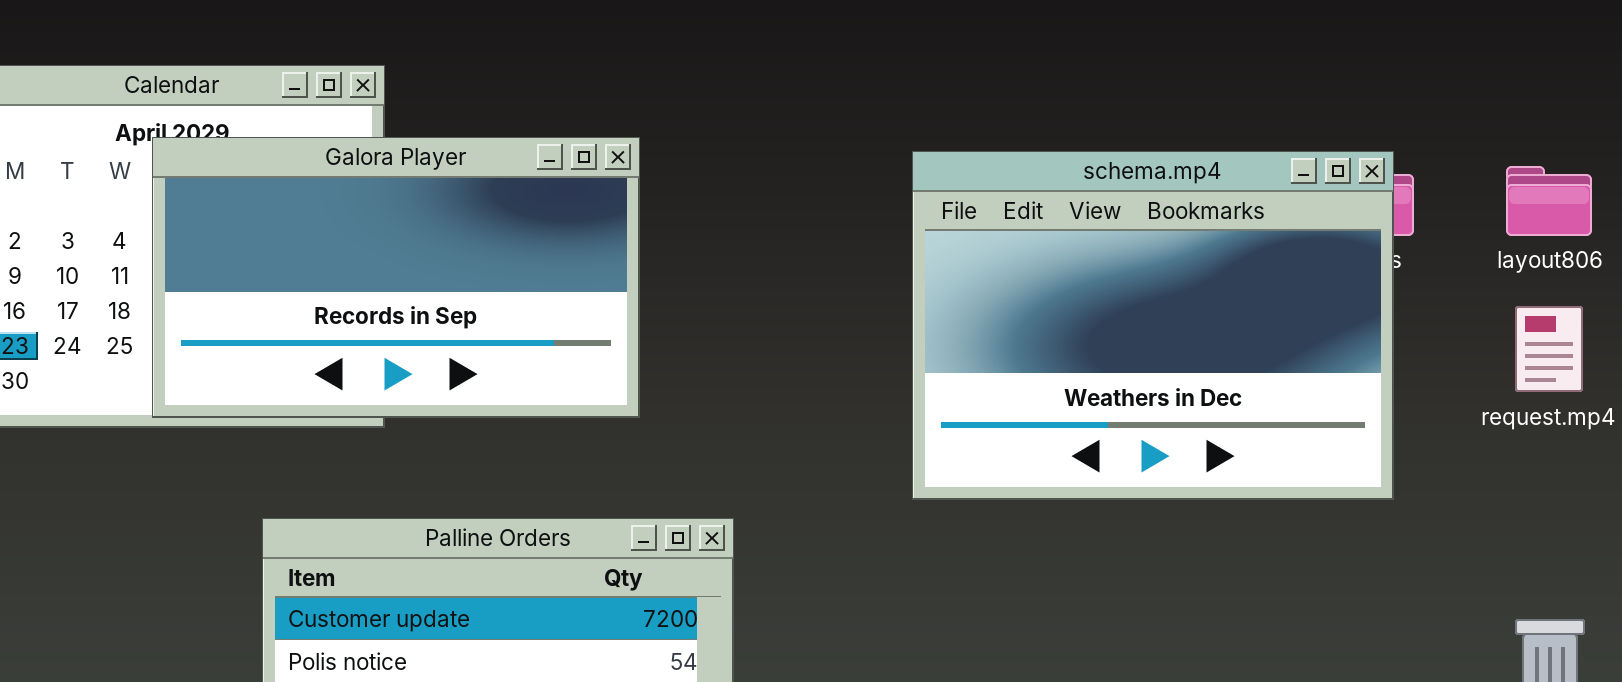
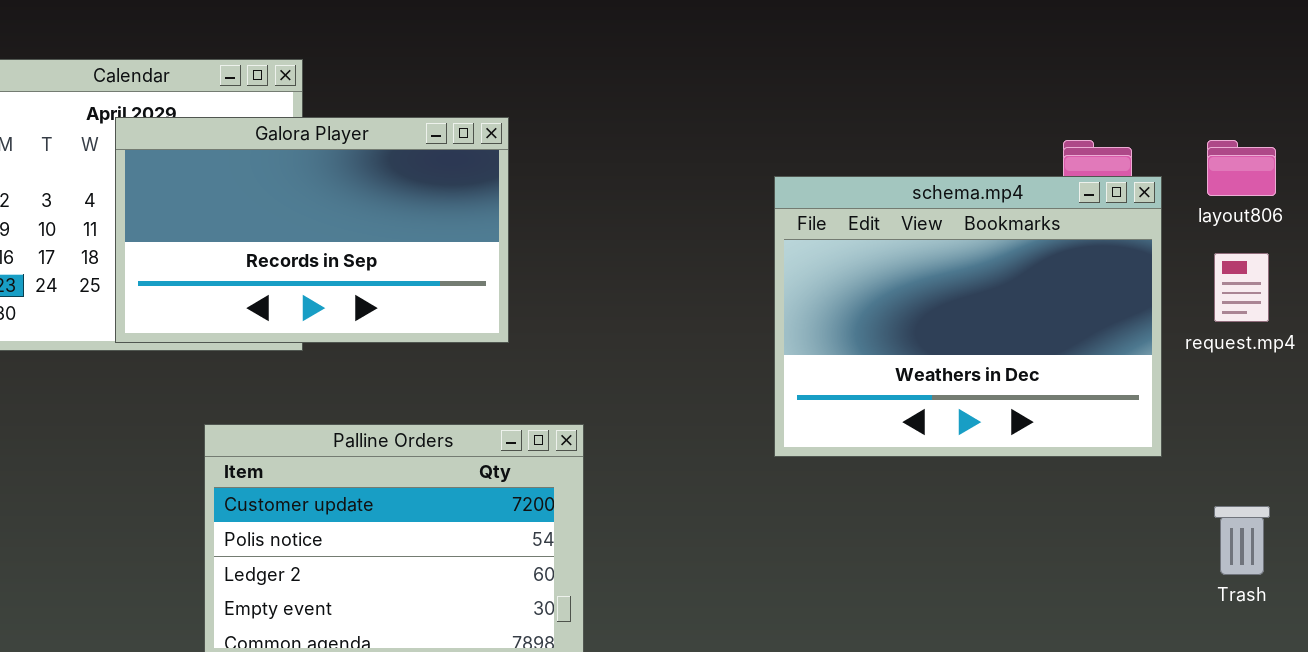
schema.mp4: [912,151,1394,500] -> [774,176,1162,457], moved

